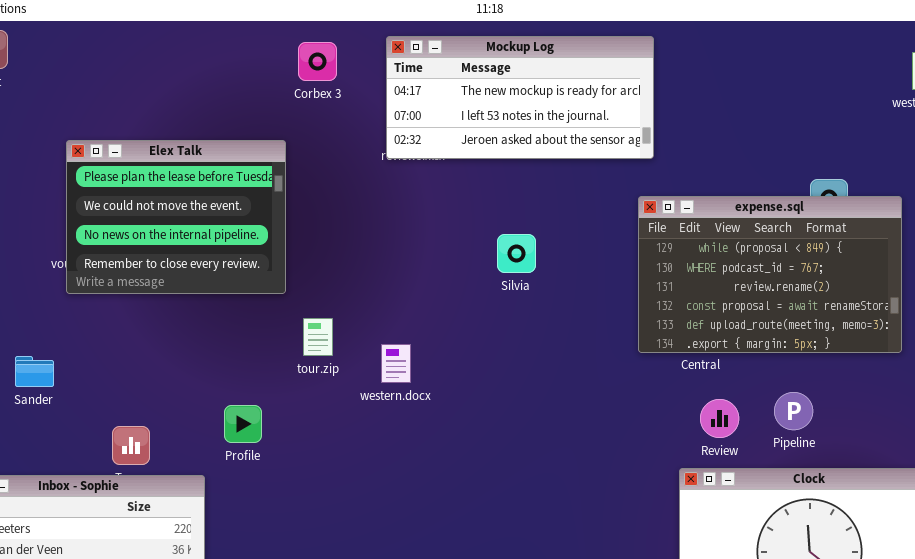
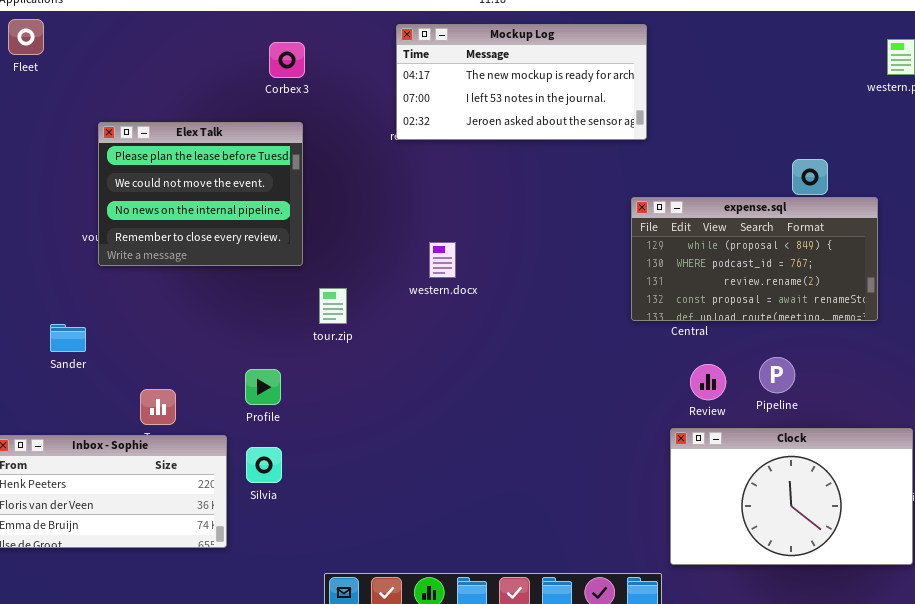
Corbex 3: [298,42,337,81] -> [269,42,305,78], moved
expense.sql: [638,196,902,353] -> [631,197,878,321], resized
Silvia: [497,234,536,273] -> [246,447,282,483], moved
western.docx: [381,344,411,383] -> [429,242,456,278], moved

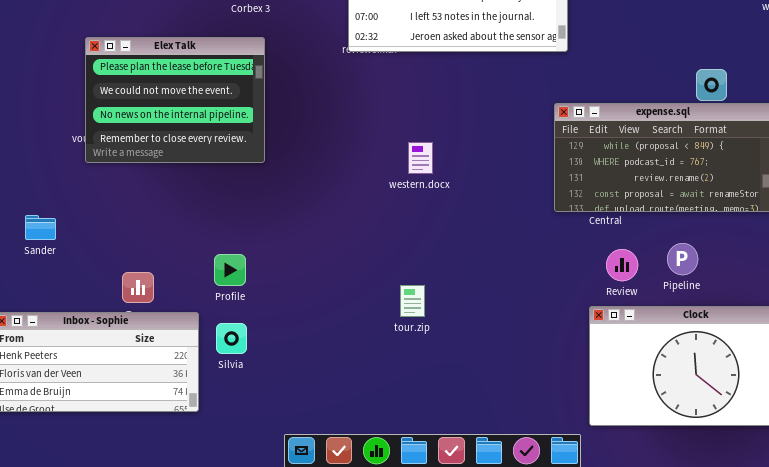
western.docx: [429,242,456,278] -> [408,142,433,174], moved
tour.zip: [319,288,347,324] -> [400,285,425,317], moved
Sander: [50,324,86,352] -> [25,215,56,240], moved

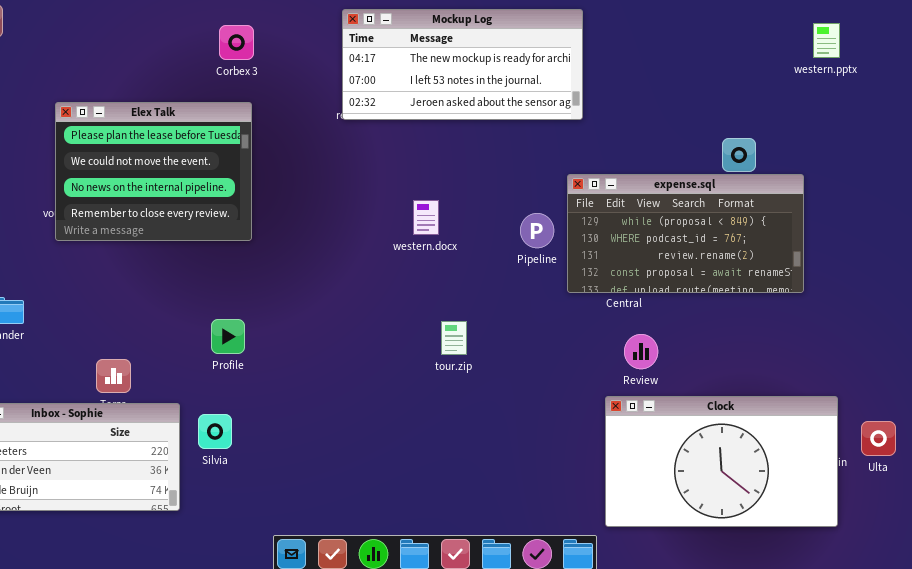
western.docx: [408,142,433,174] -> [413,200,439,235], moved
Pipeline: [667,243,698,275] -> [520,213,554,248], moved
Profile: [214,254,246,286] -> [211,319,245,354], moved
tour.zip: [400,285,425,317] -> [441,321,467,355], moved

